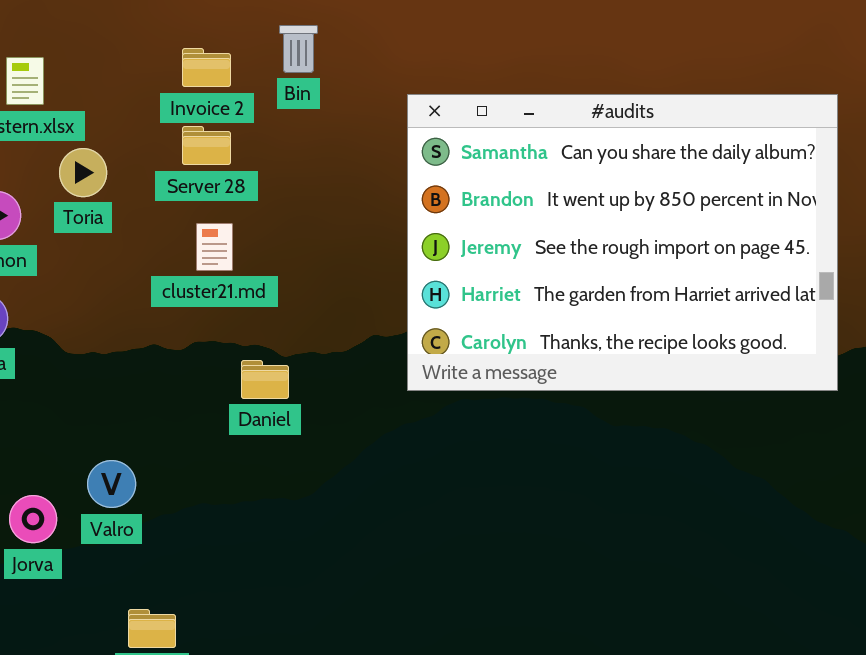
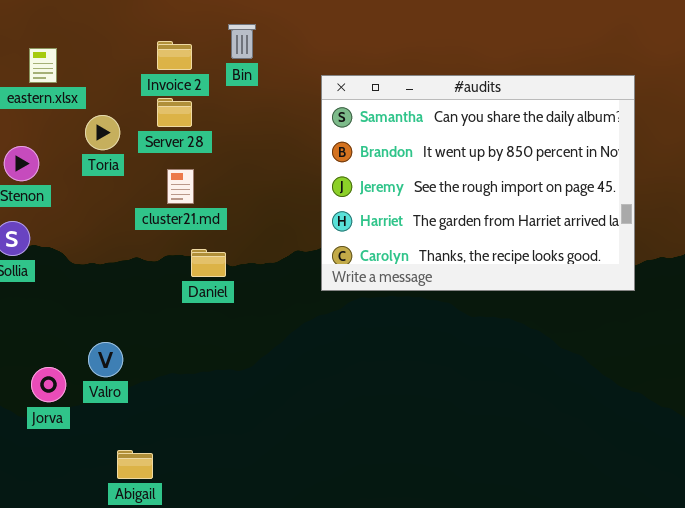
Toria: [59,148,107,197] -> [85,115,120,150], moved
Daniel: [241,360,289,399] -> [191,249,226,277], moved

